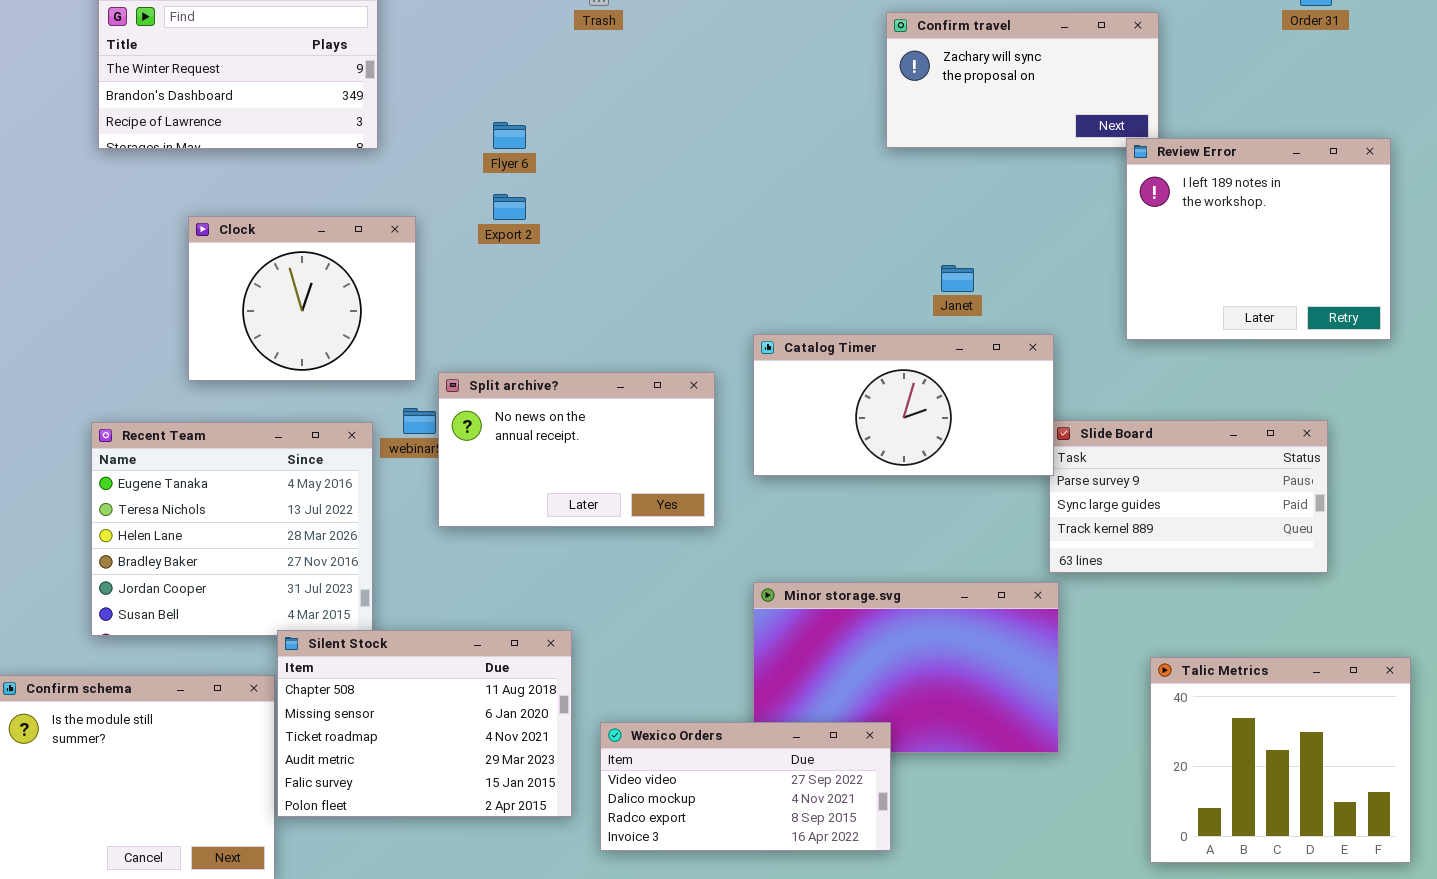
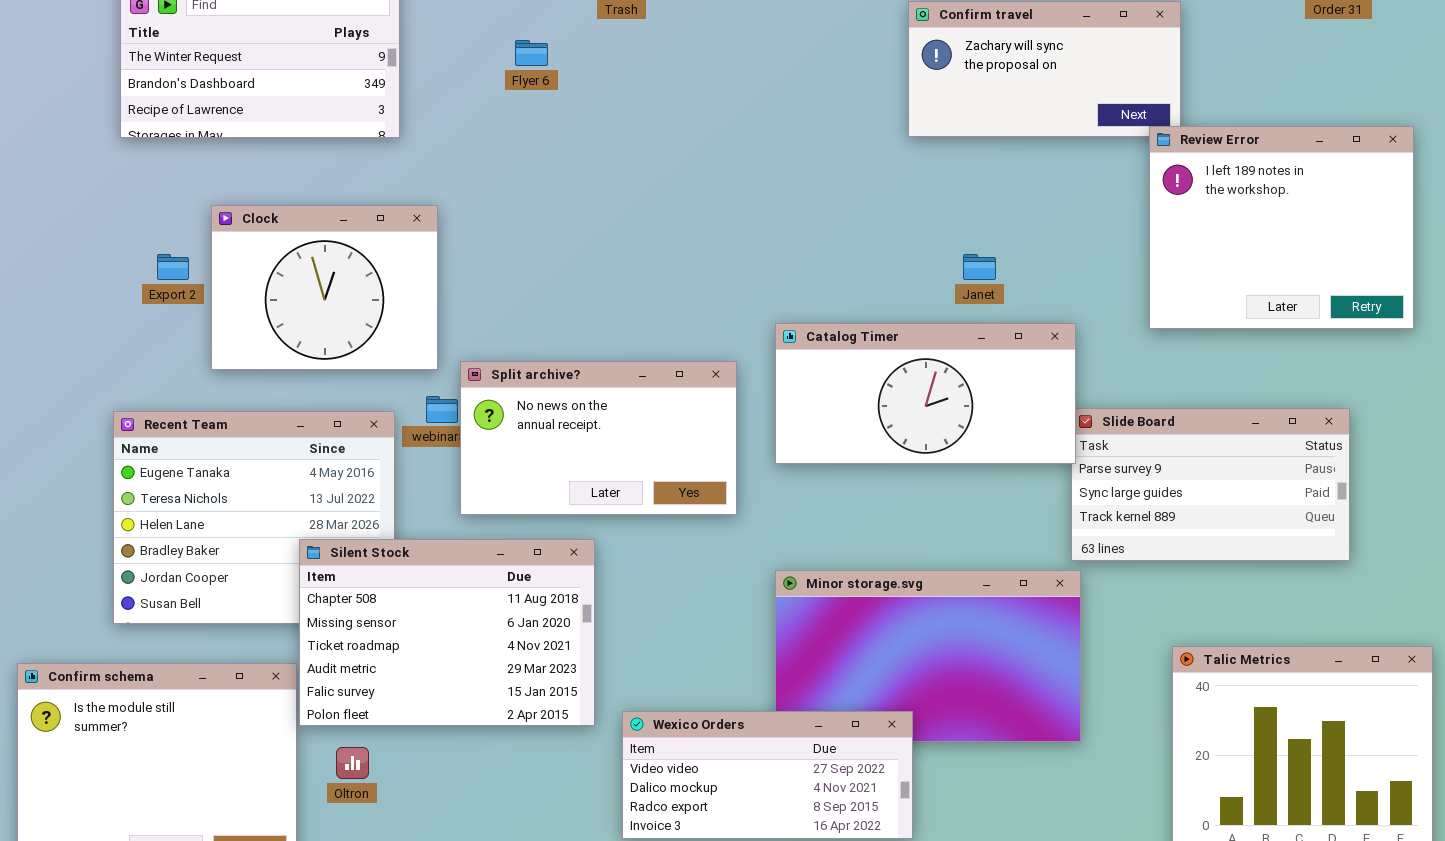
Flyer 6: [493,122,526,149] -> [515,40,548,66], moved
Export 2: [493,194,526,220] -> [157,254,189,280], moved
Silent Stock: [277,630,572,817] -> [299,539,595,726], moved

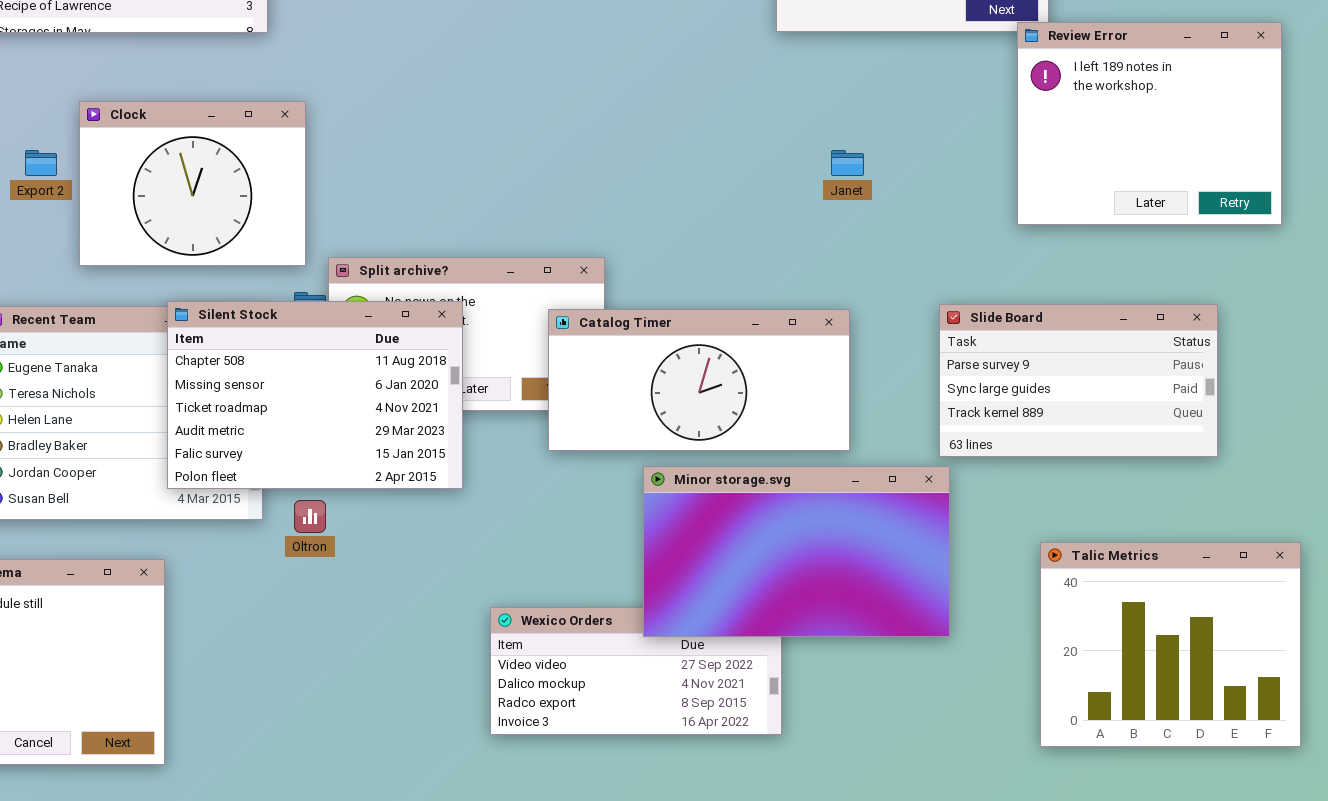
Catalog Timer: [775,323,1076,464] -> [548,309,850,451], moved
Silent Stock: [299,539,595,726] -> [167,301,463,489], moved
Minor storage.svg: [775,570,1081,742] -> [643,466,950,637], raised
Oltron: [336,747,369,779] -> [294,500,326,533], moved

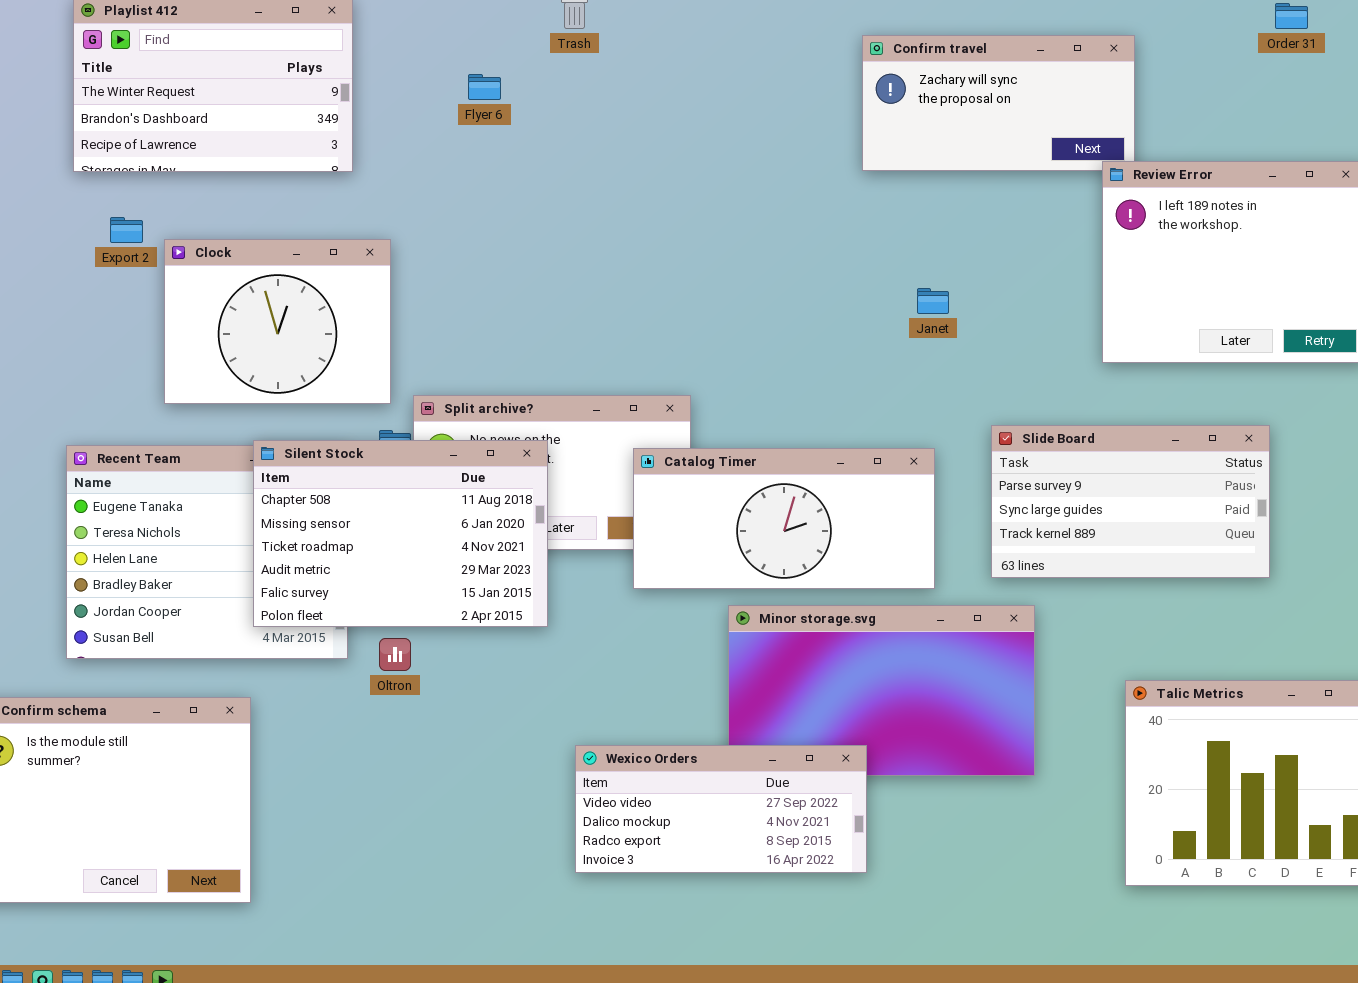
Export 2: [25,150,57,176] -> [110,217,143,243], moved
Slide Board: [939,304,1218,457] -> [991,425,1270,578], moved
Wexico Orders: [490,607,782,735] -> [575,745,867,873], raised

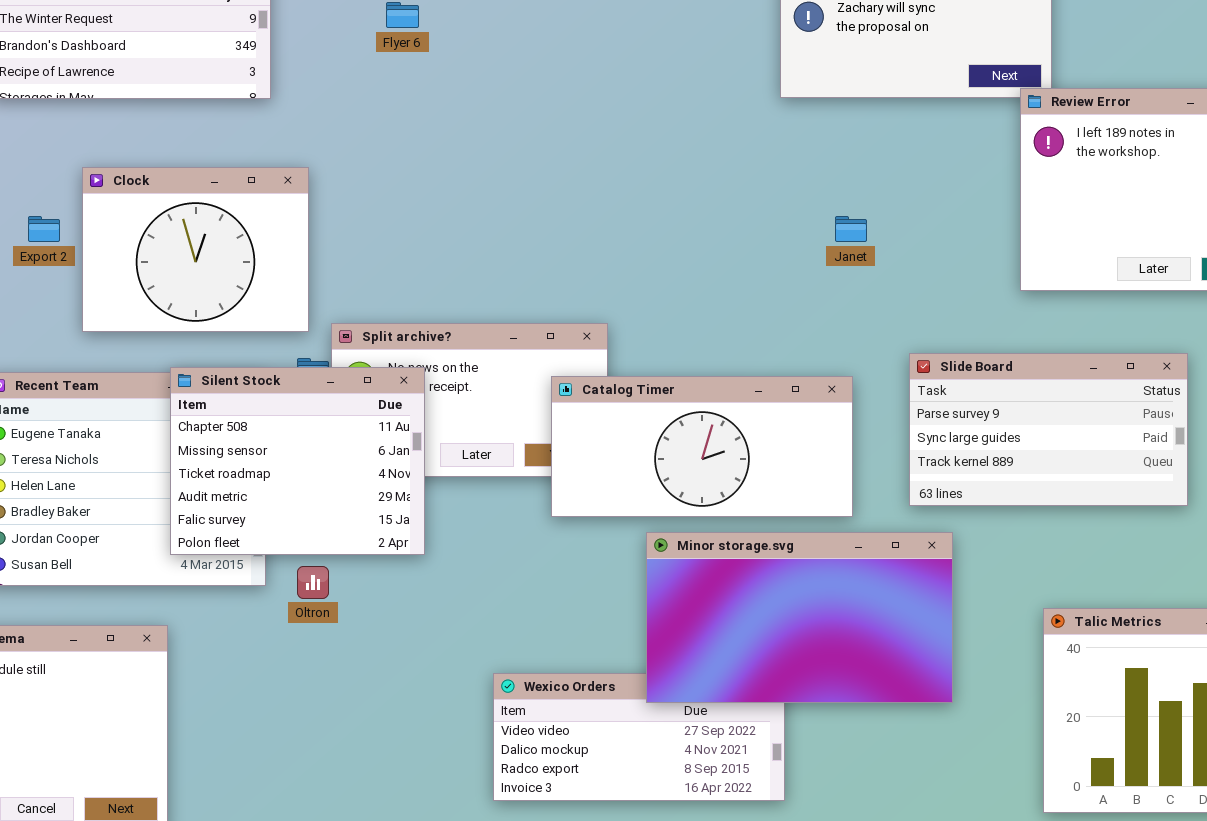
Export 2: [110,217,143,243] -> [28,216,60,242], moved
Silent Stock: [253,440,548,627] -> [170,367,425,555], resized
Minor storage.svg: [728,605,1035,776] -> [646,532,953,703], raised

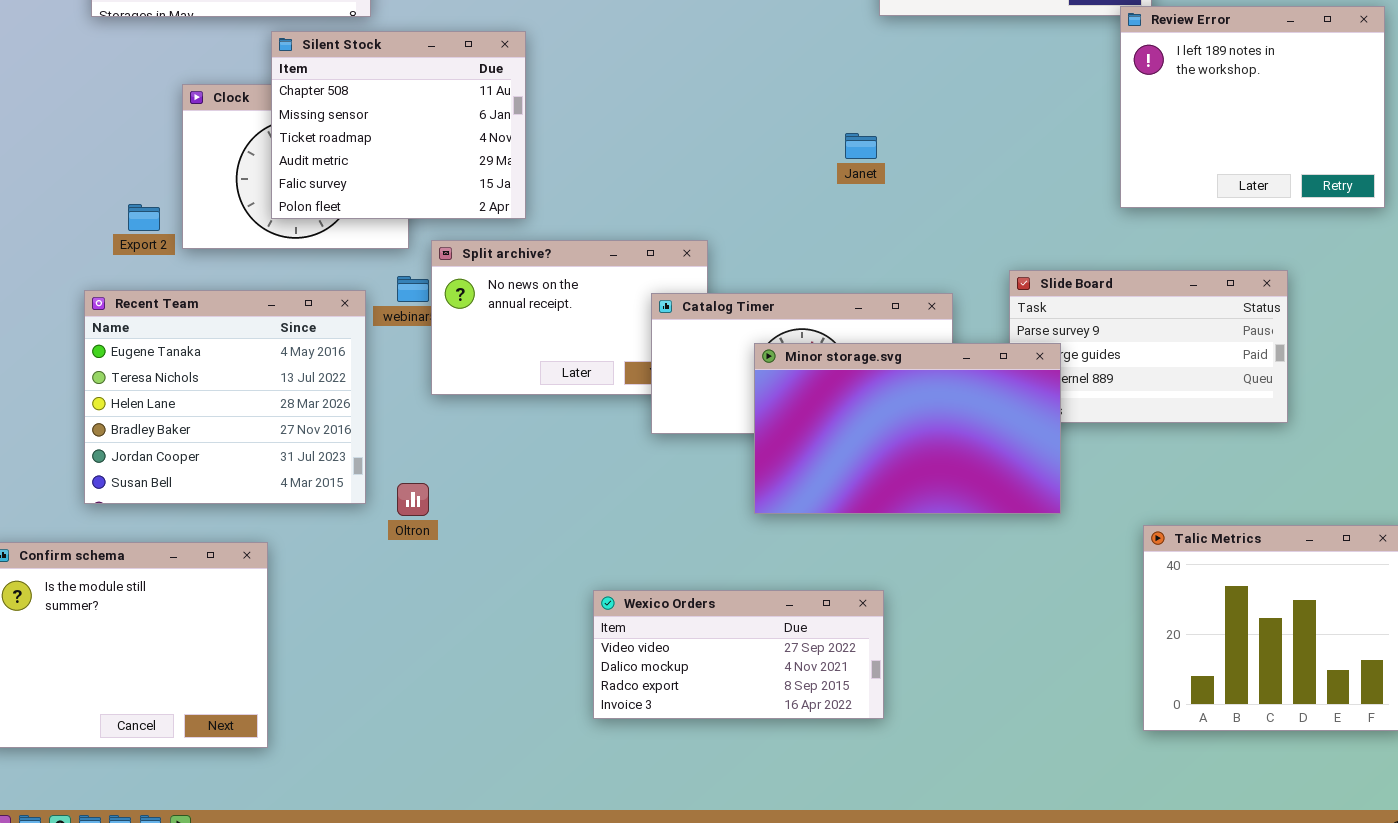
Export 2: [28,216,60,242] -> [128,204,160,231], moved
Janet: [835,216,867,242] -> [845,133,877,159], moved
Silent Stock: [170,367,425,555] -> [271,31,526,219], moved
Minor storage.svg: [646,532,953,703] -> [754,343,1061,514], moved

